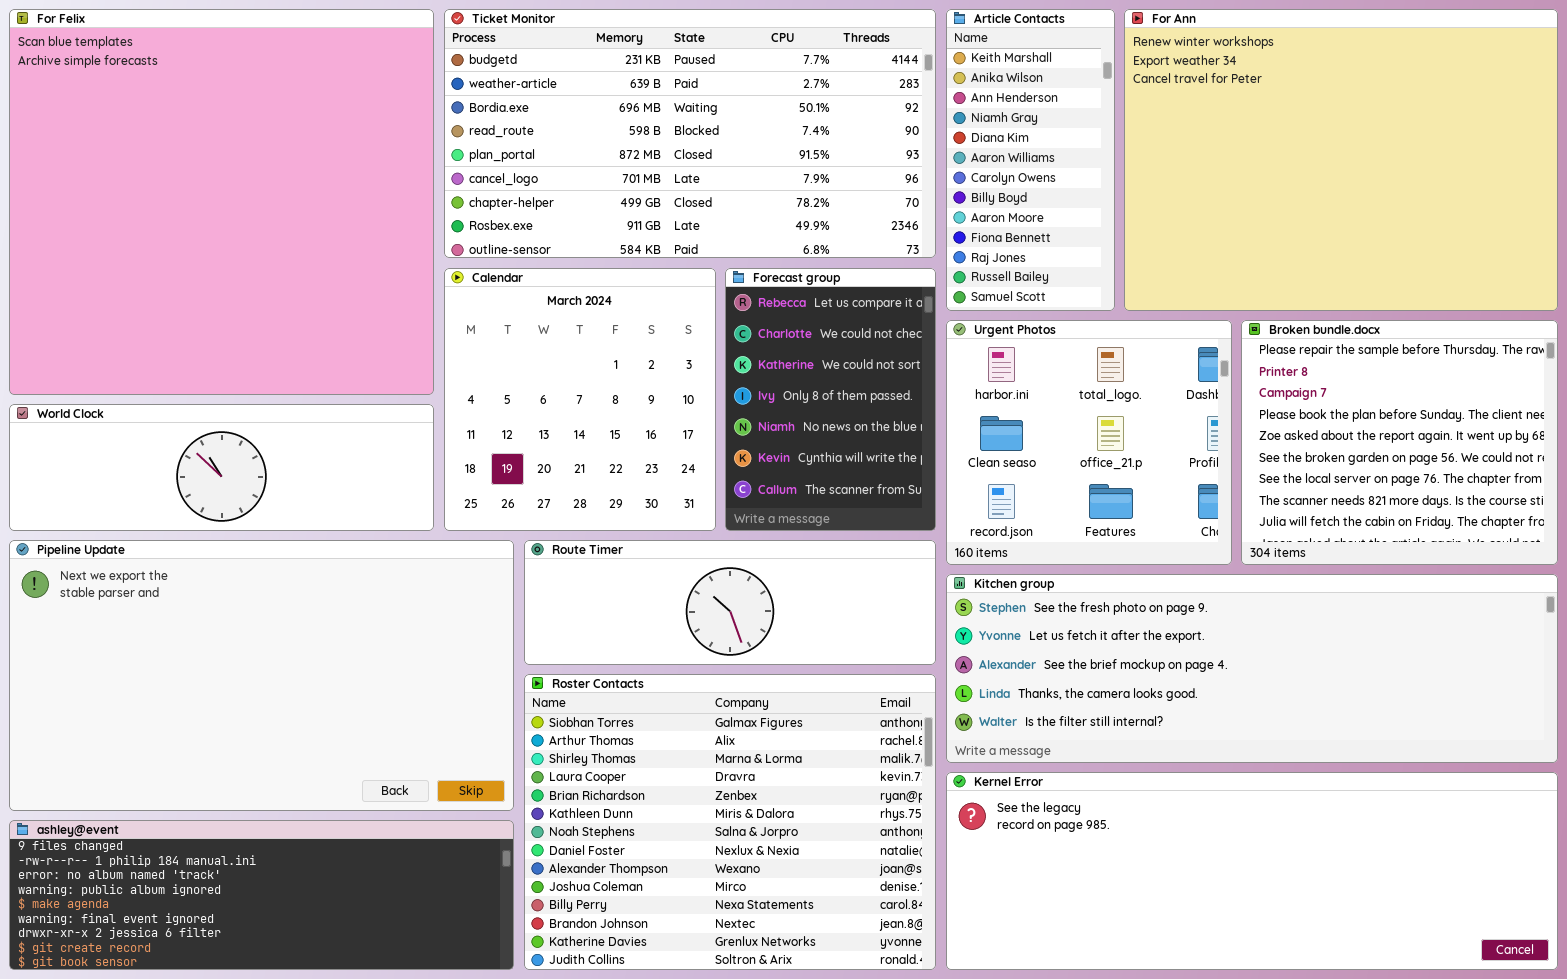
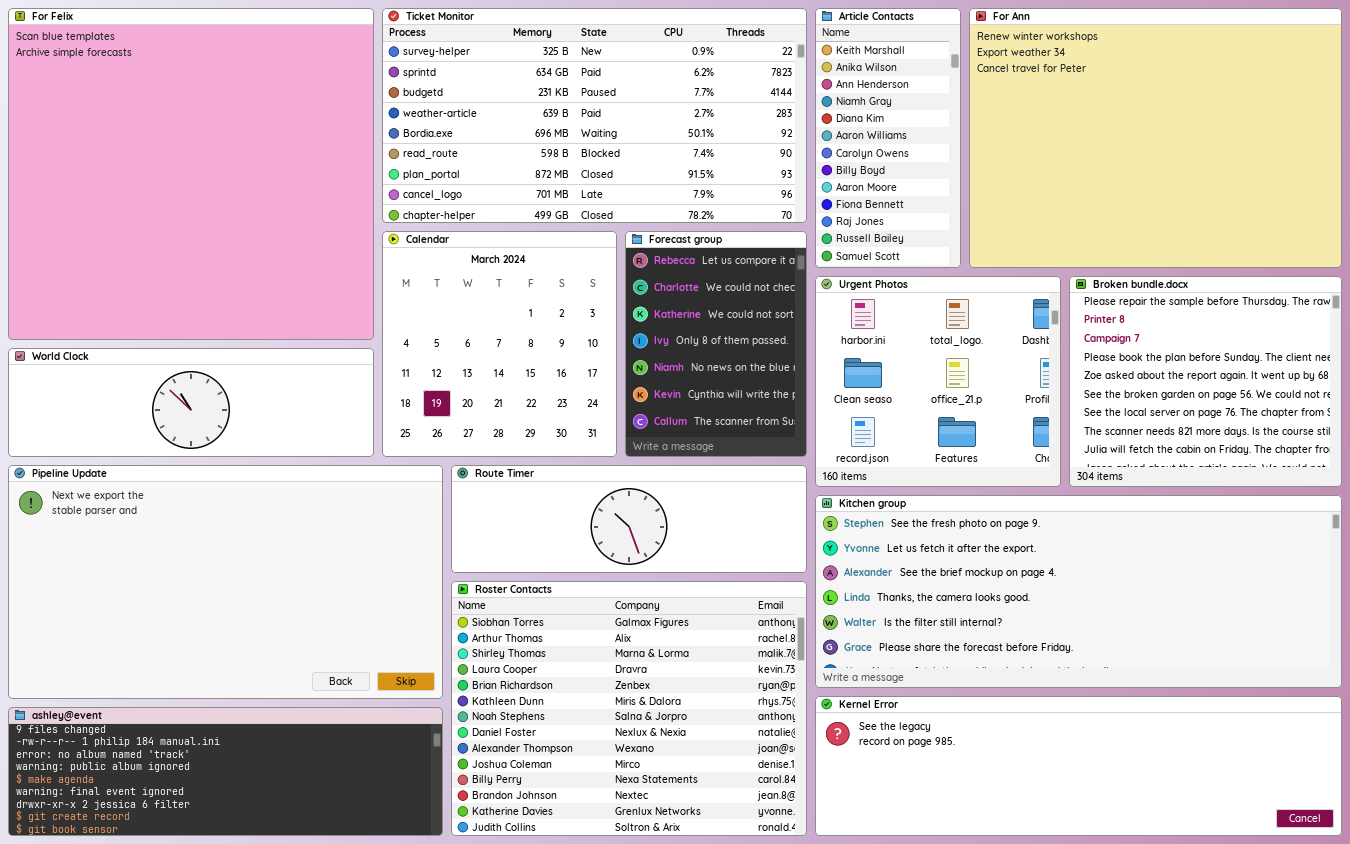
Ticket Monitor: [444,9,936,258] -> [382,8,807,223], scrolled up 2 rows
Kitchen group: [946,574,1558,763] -> [815,495,1342,688], resized
Kernel Error: [946,772,1558,970] -> [815,696,1342,836], resized

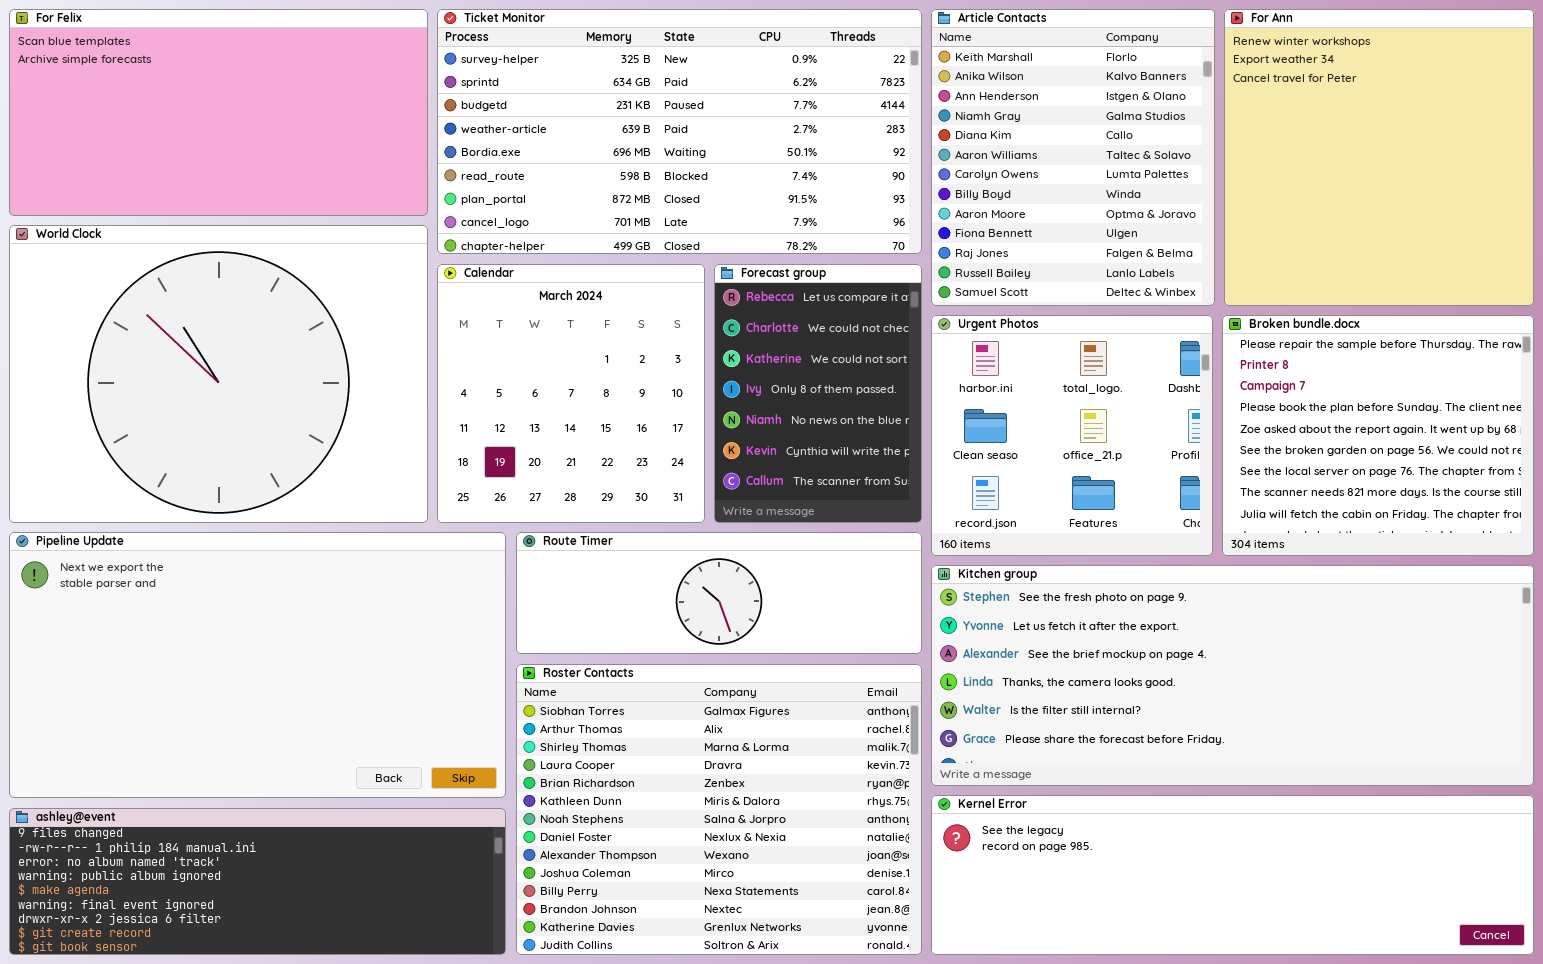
For Felix: [8,8,374,340] -> [9,9,428,216], resized
Article Contacts: [815,8,961,268] -> [931,9,1215,306], resized
For Ann: [969,8,1342,268] -> [1224,9,1534,306], resized
World Clock: [8,348,374,457] -> [9,225,428,523], resized

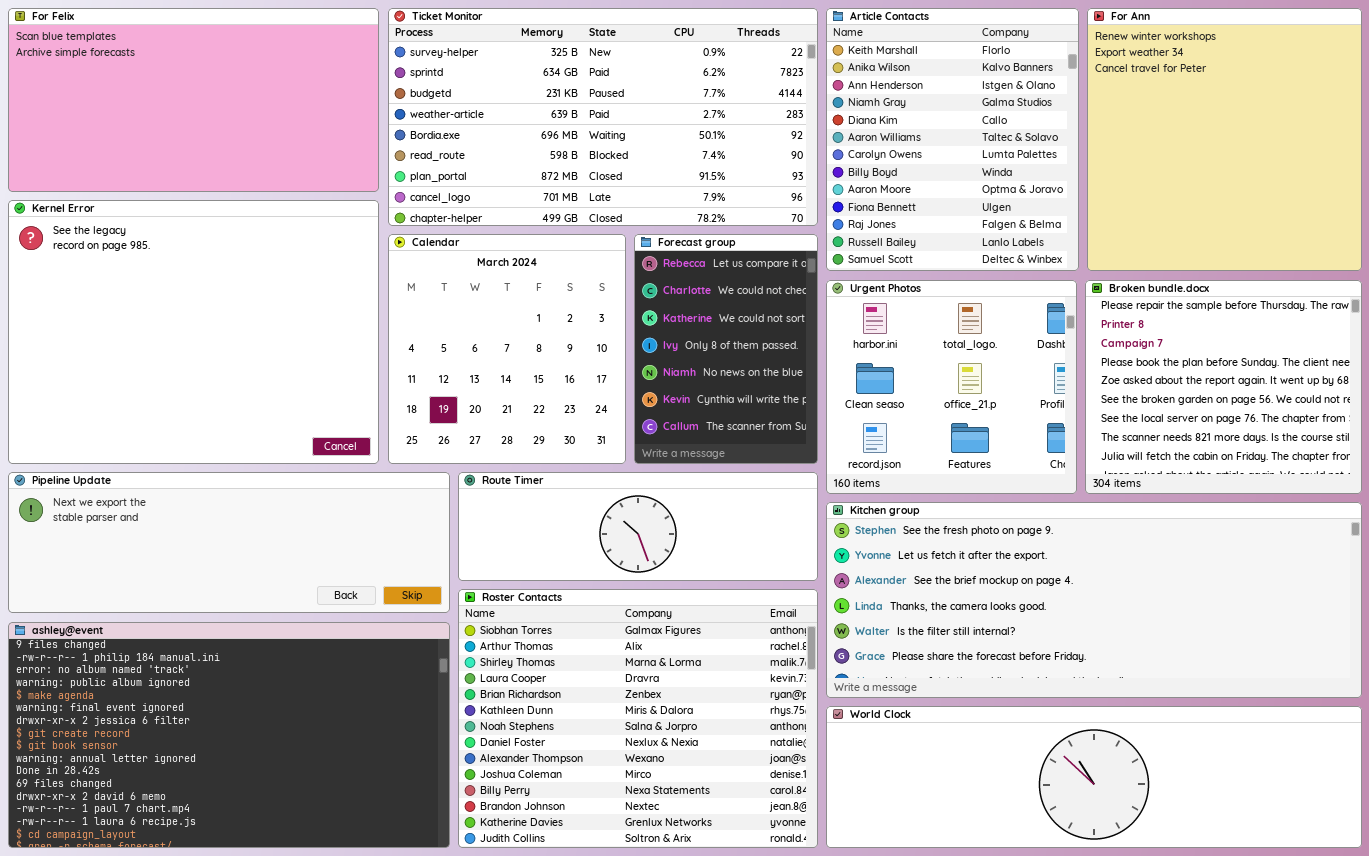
World Clock: [9,225,428,523] -> [826,706,1362,848], moved, resized
Pipeline Update: [9,532,506,798] -> [8,472,450,613], resized
Kernel Error: [931,795,1534,955] -> [8,200,379,464], moved, resized
ashley@event: [9,808,506,955] -> [8,622,450,848], resized

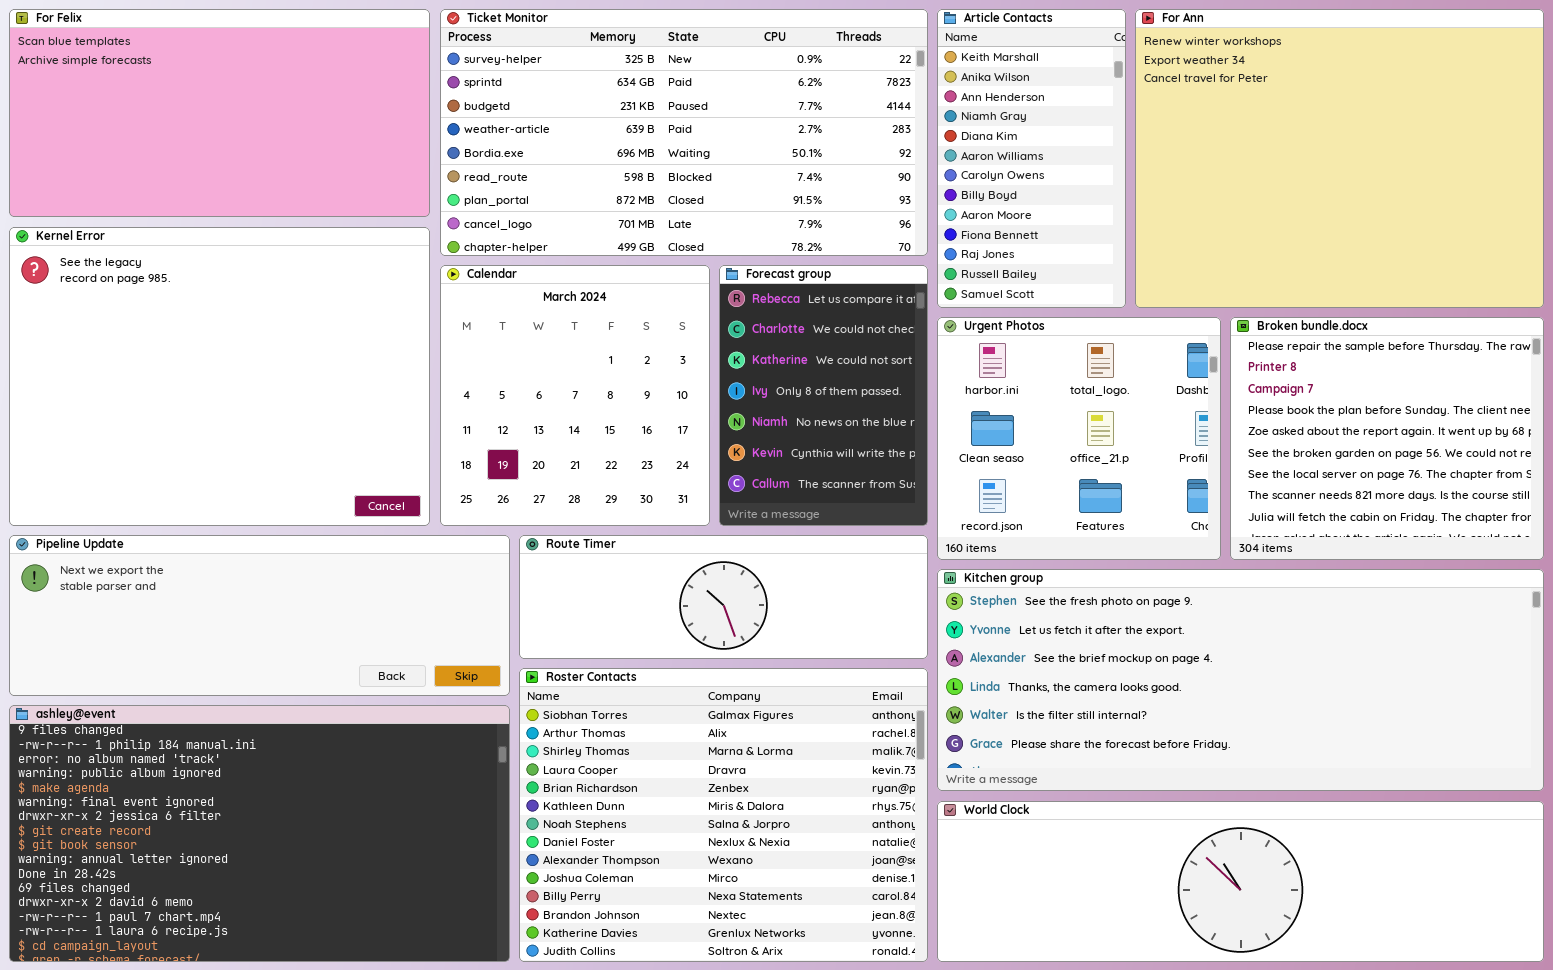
Article Contacts: [826,8,1079,271] -> [937,9,1126,308], resized
For Ann: [1087,8,1362,271] -> [1135,9,1544,308], resized

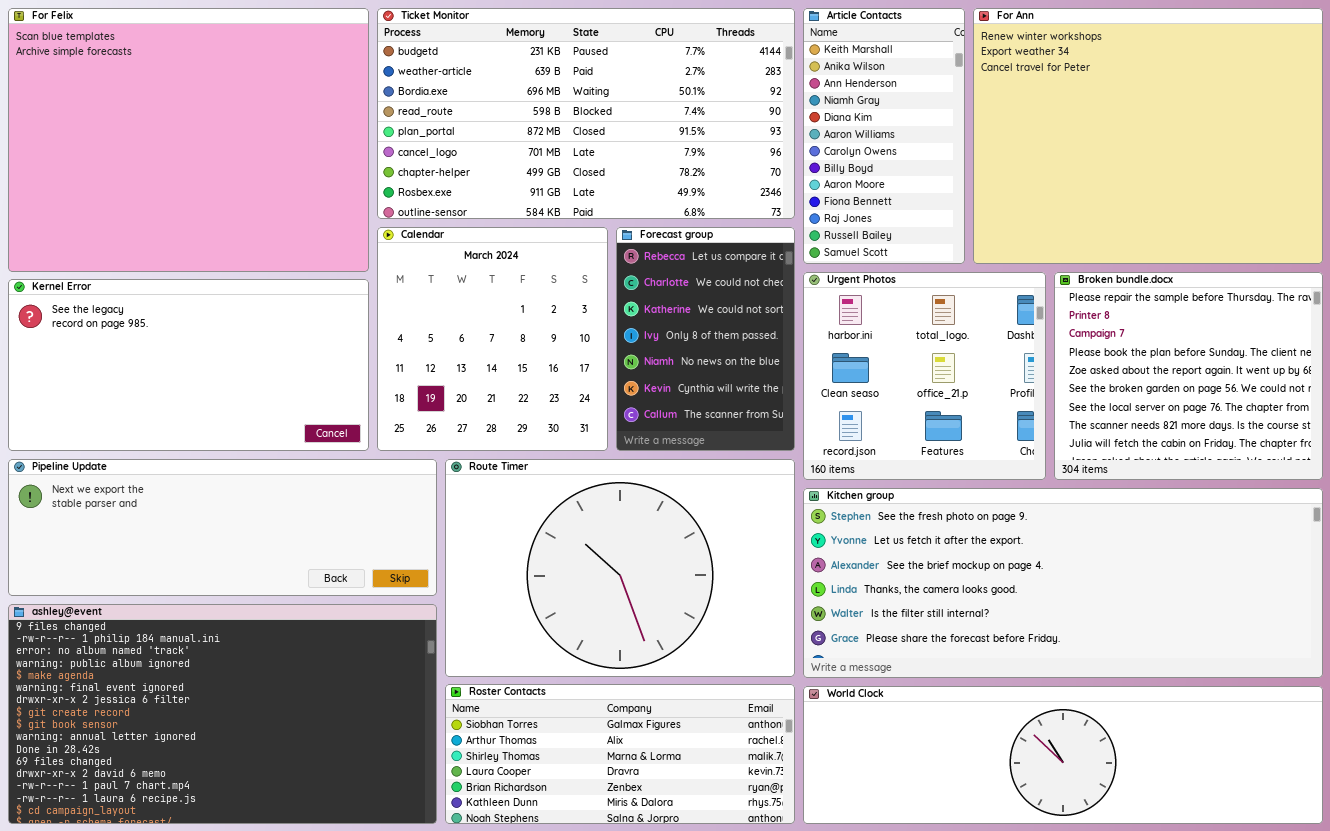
For Felix: [9,9,430,217] -> [8,8,369,272], resized
Ticket Monitor: [440,9,928,256] -> [377,8,795,219], scrolled down 2 rows
Kernel Error: [9,227,430,526] -> [8,279,369,451], resized
Route Timer: [519,535,928,659] -> [445,459,795,677], resized
Roster Contacts: [519,668,928,962] -> [445,684,795,824], resized

